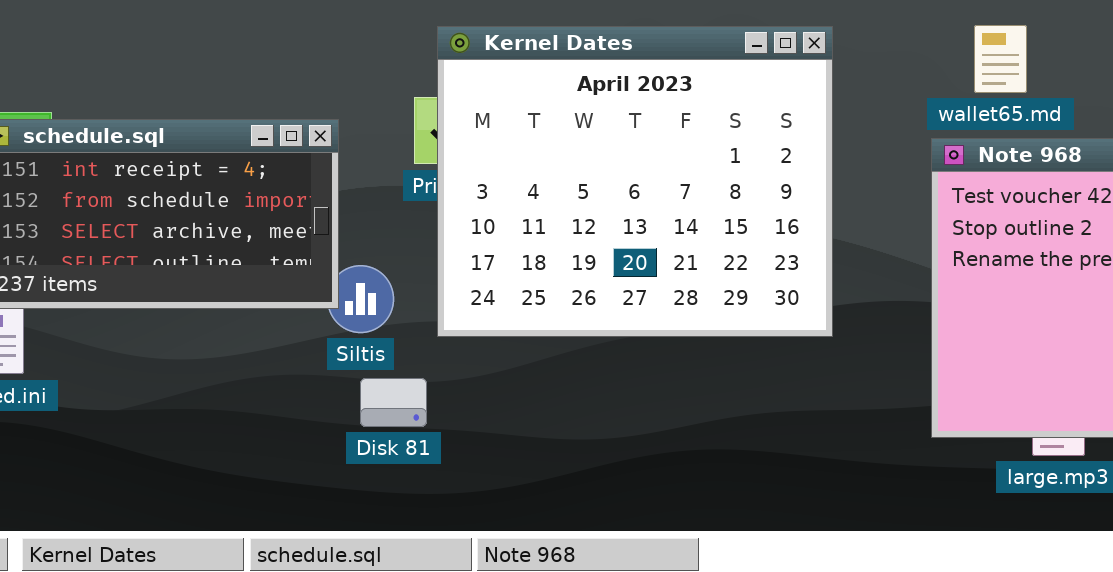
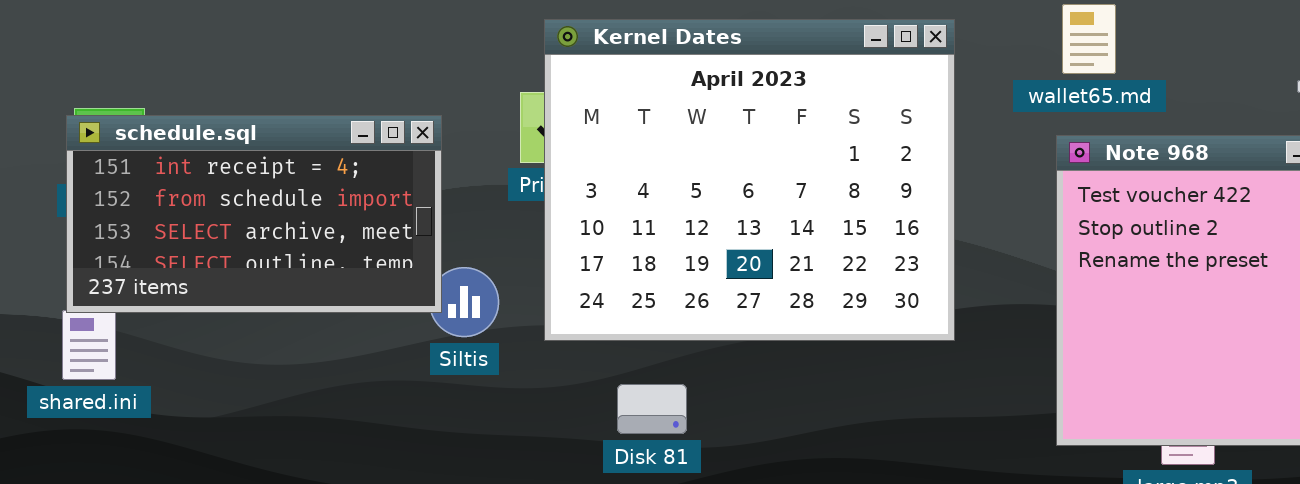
wallet65.md: [974,25,1027,93] -> [1062,4,1116,74], moved
Disk 81: [360,378,427,427] -> [617,384,687,434], moved

